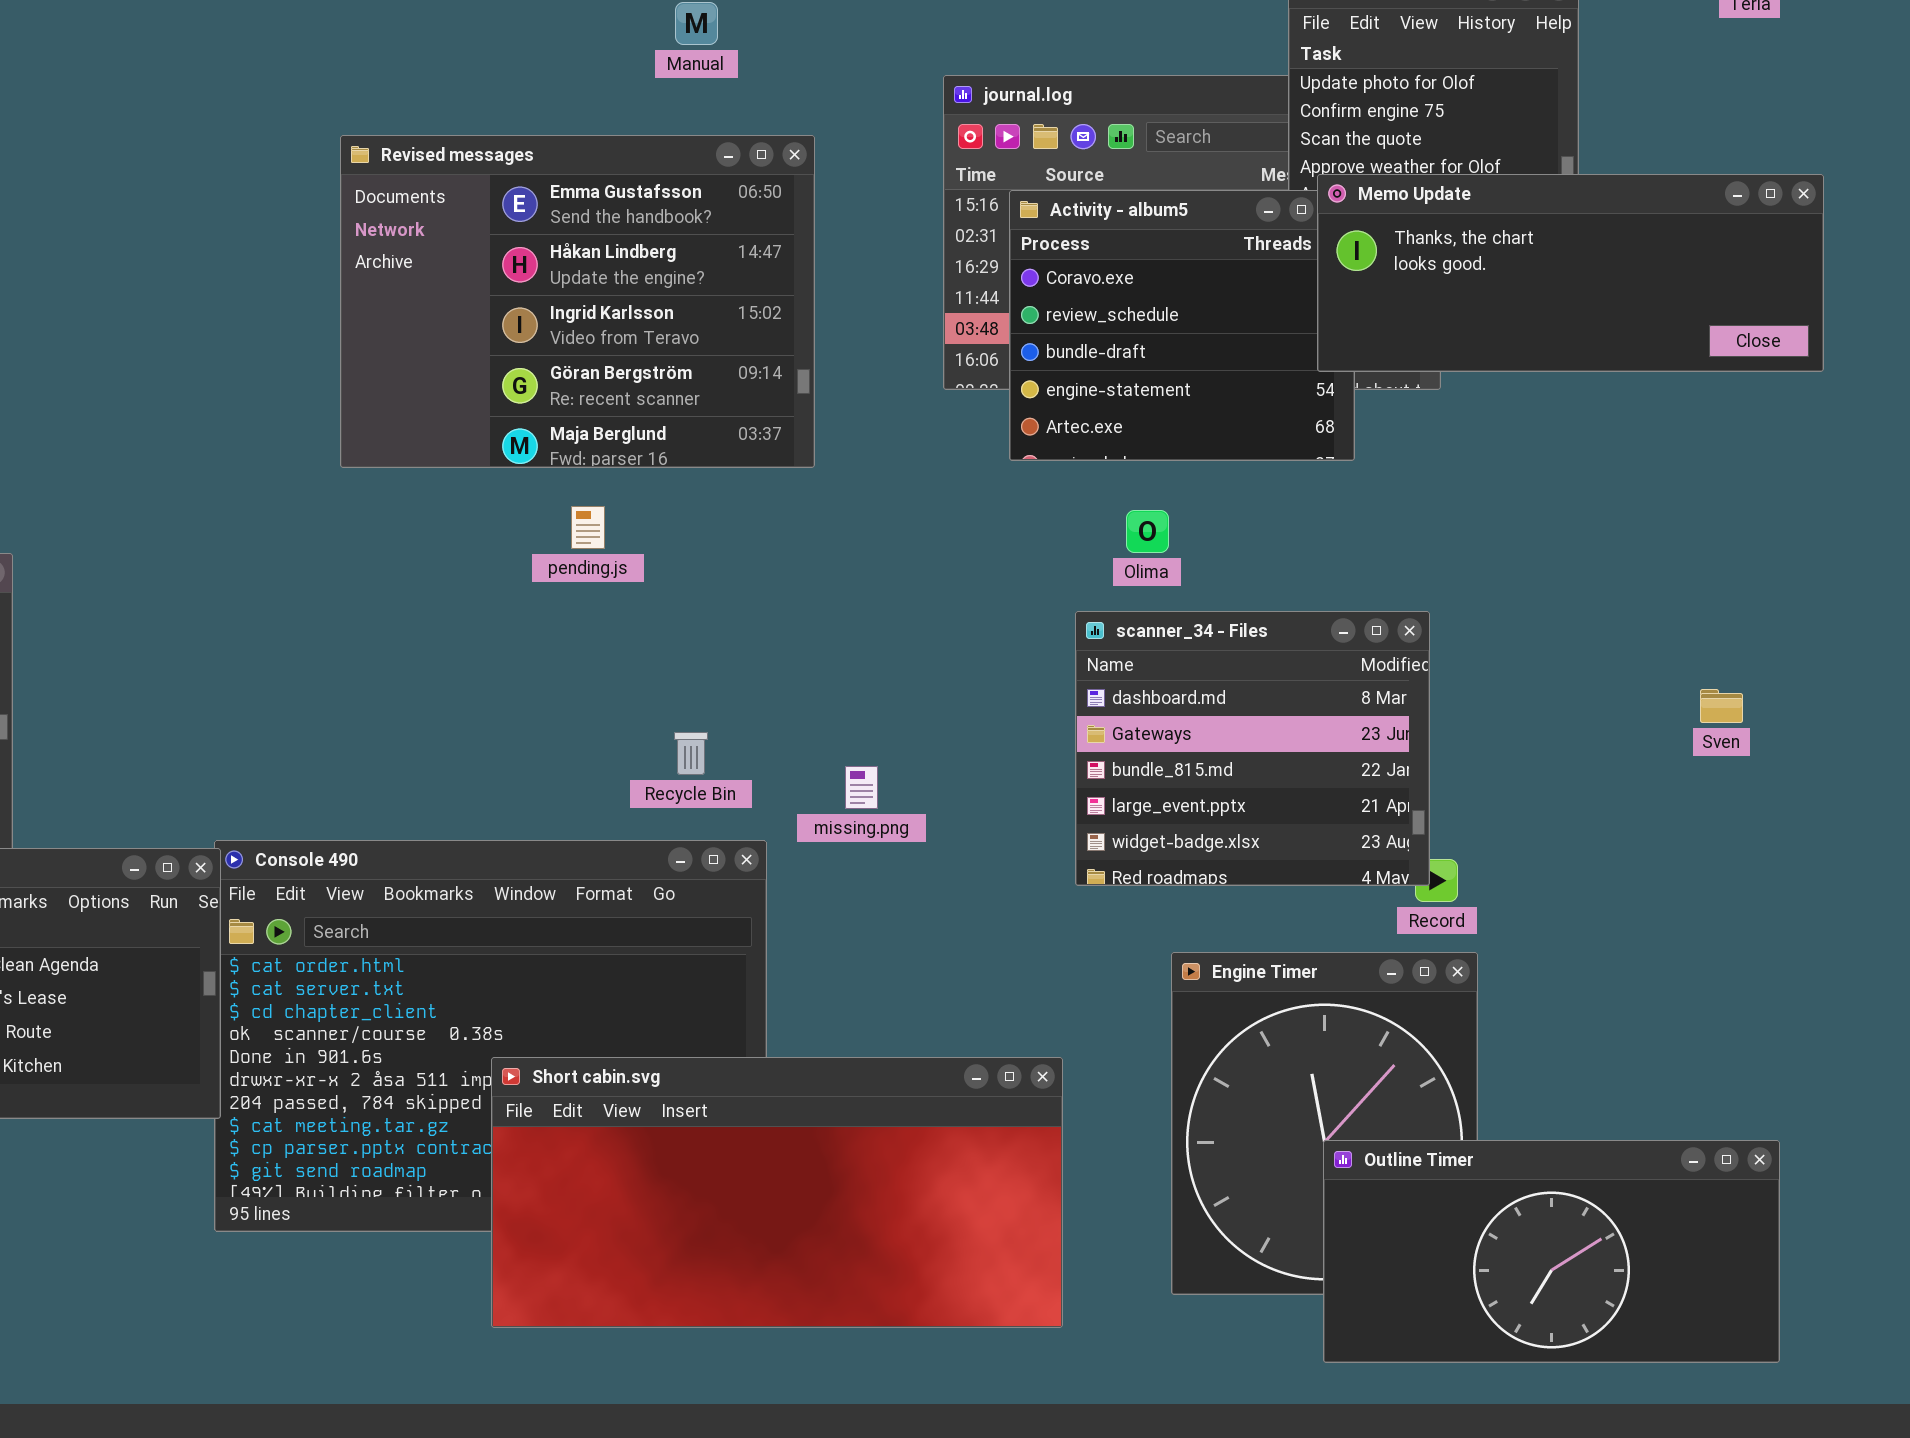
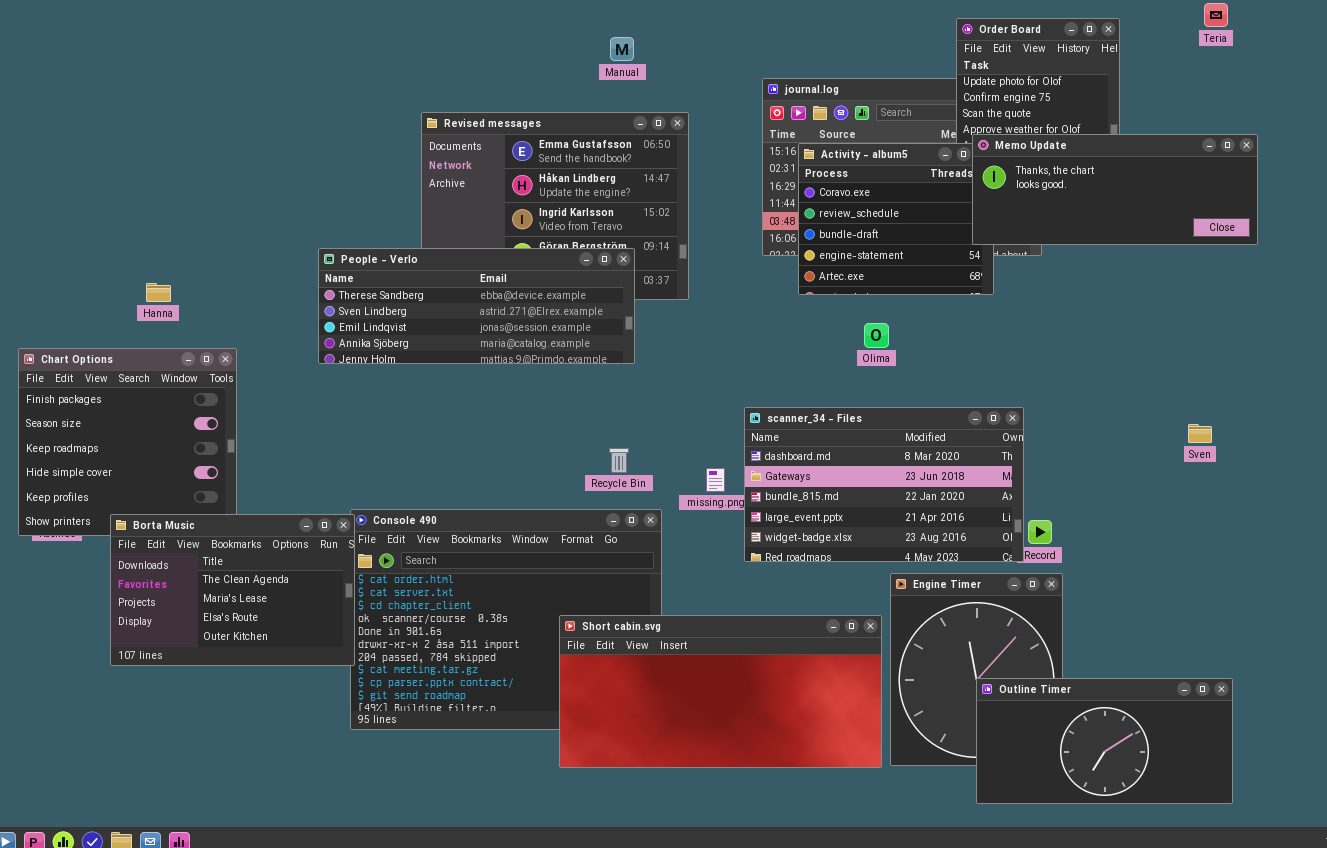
People - Verlo: none -> [318,248,635,364], opened
scanner_34 - Files: [1075,611,1430,886] -> [744,407,1024,562], moved, resized
Short cabin.svg: [491,1057,1063,1328] -> [559,615,882,768], moved

